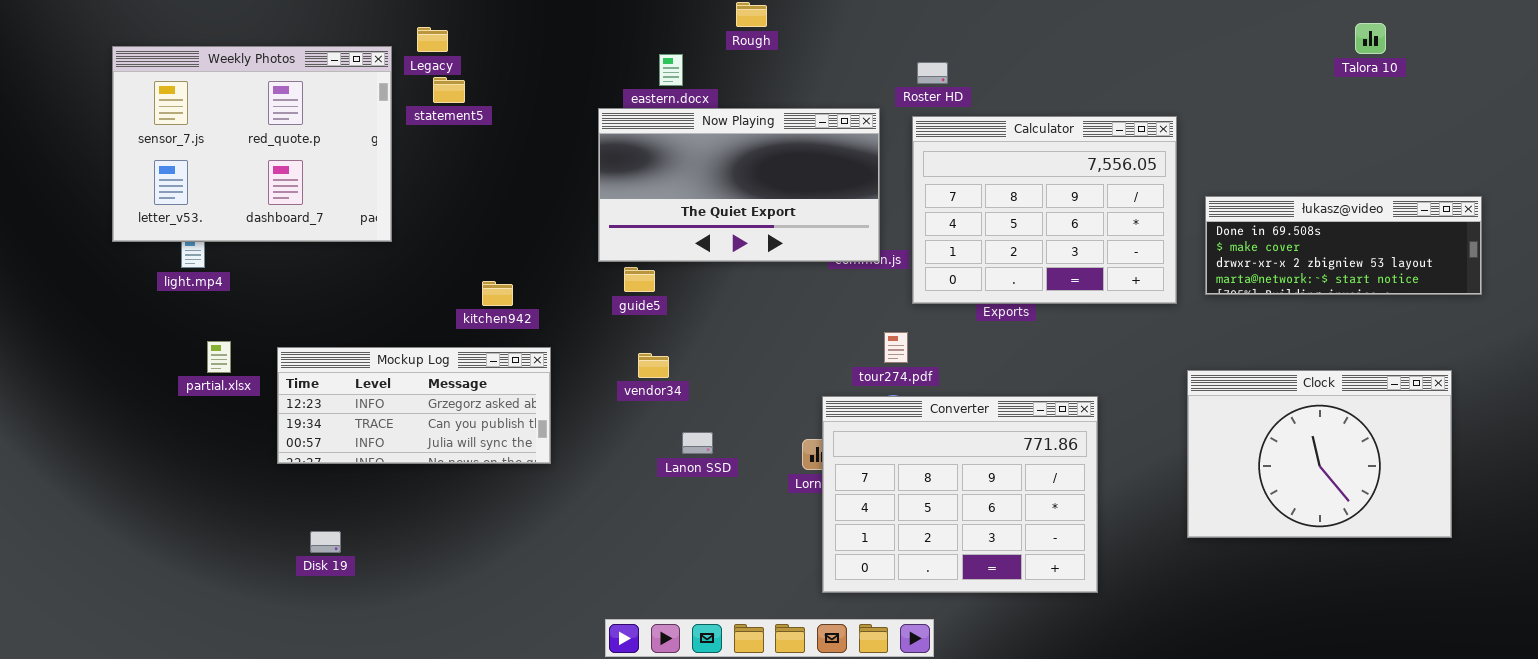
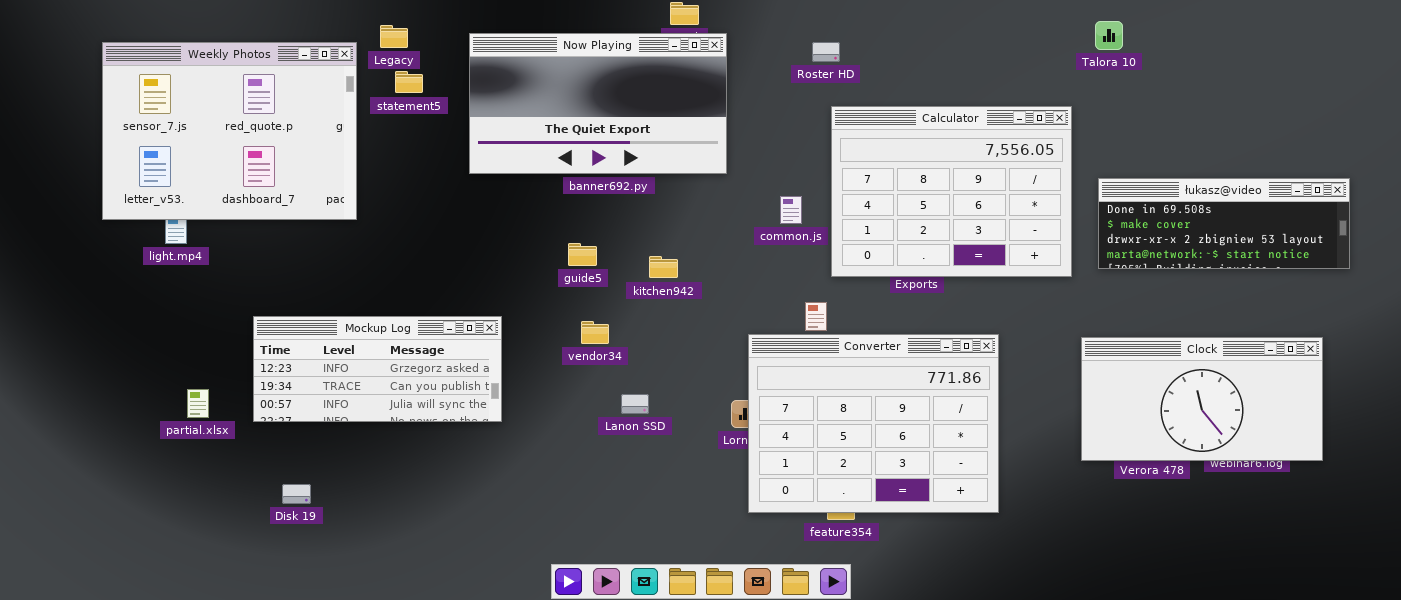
Talora 10: [1355,23,1386,54] -> [1095,21,1123,50], moved
Roster HD: [917,62,948,84] -> [812,42,840,62], moved
Now Playing: [598,108,880,262] -> [469,33,727,174], moved
kitchen942: [482,281,513,306] -> [649,256,678,278], moved
partial.xlsx: [207,341,231,373] -> [187,389,209,418], moved
Clock: [1187,370,1452,538] -> [1081,337,1323,461], resized
Converter: [822,396,1098,593] -> [748,334,999,513], moved

